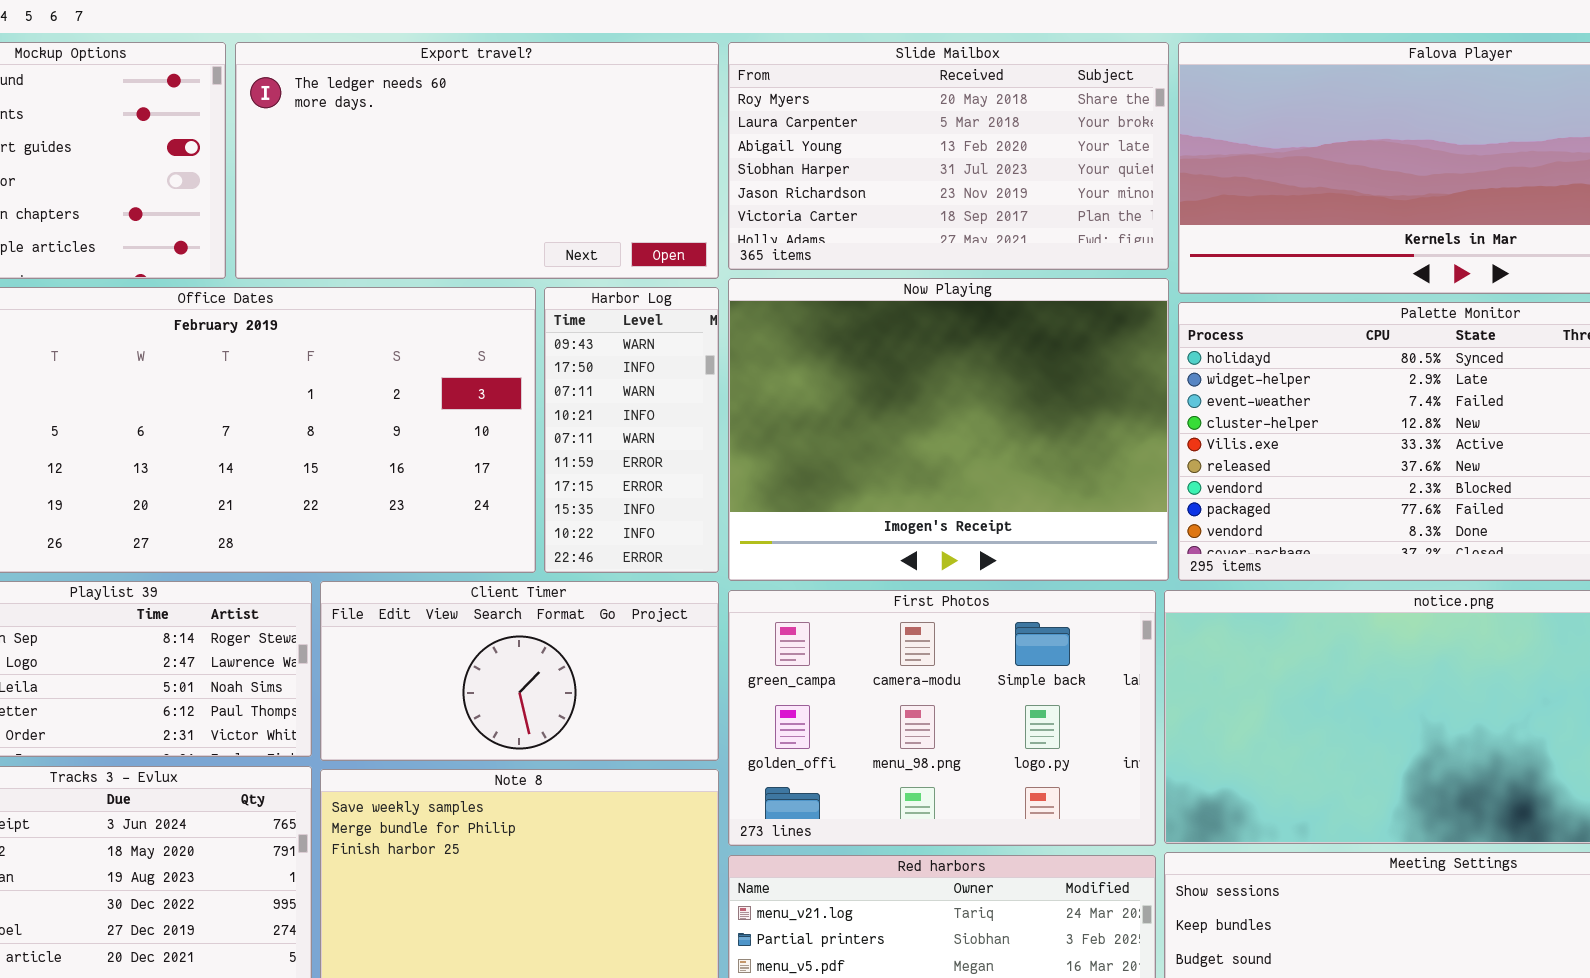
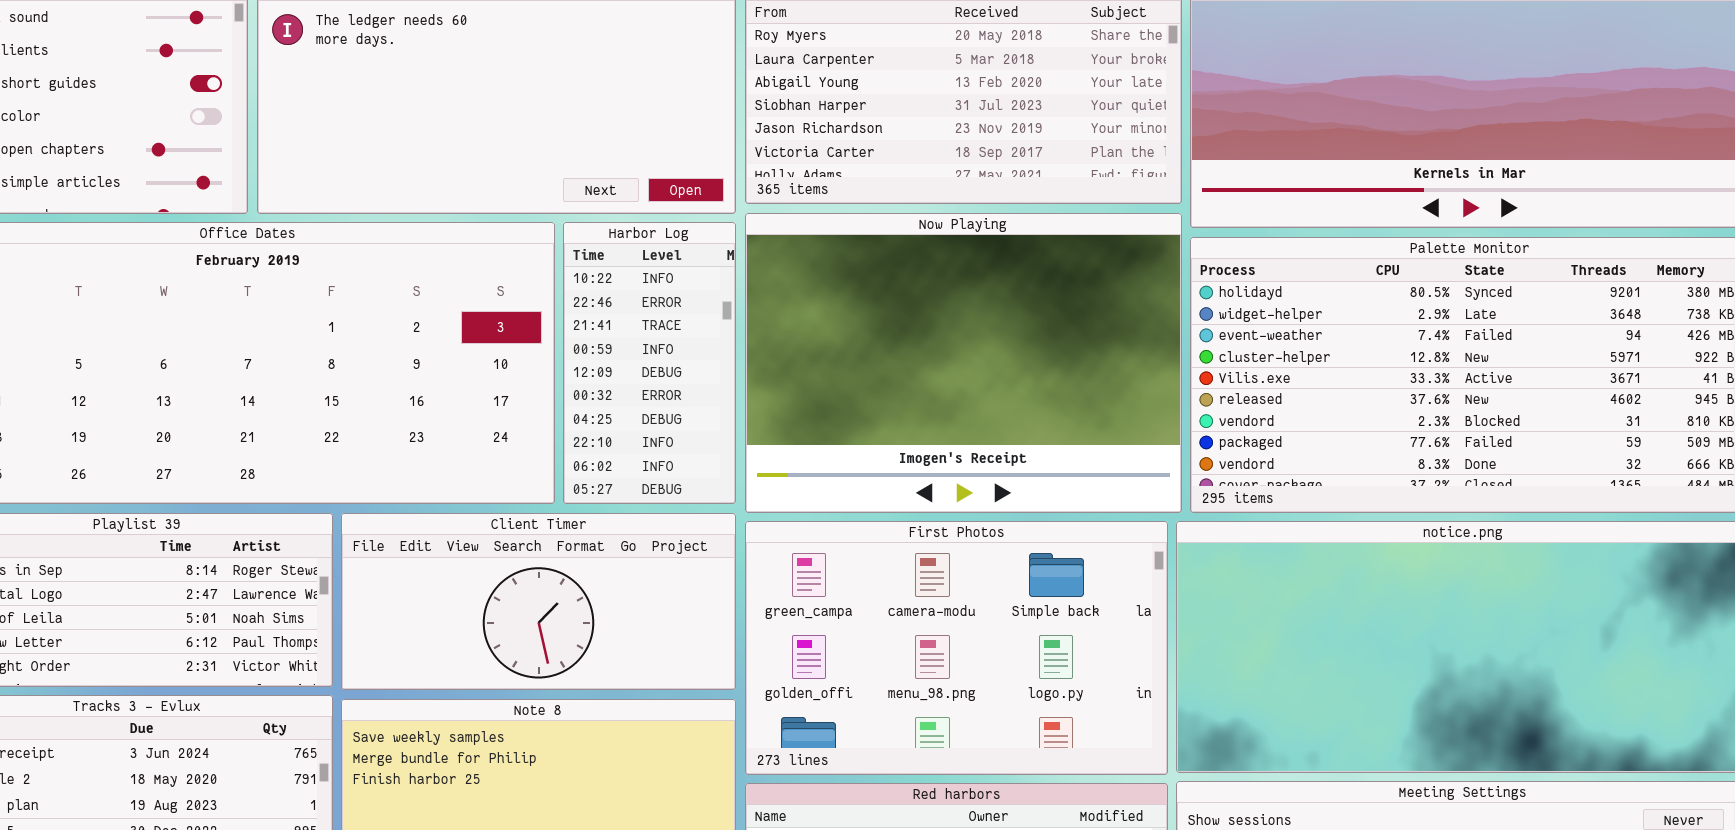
Harbor Log: [544,287,719,573] -> [563,222,736,504], scrolled down 8 rows

